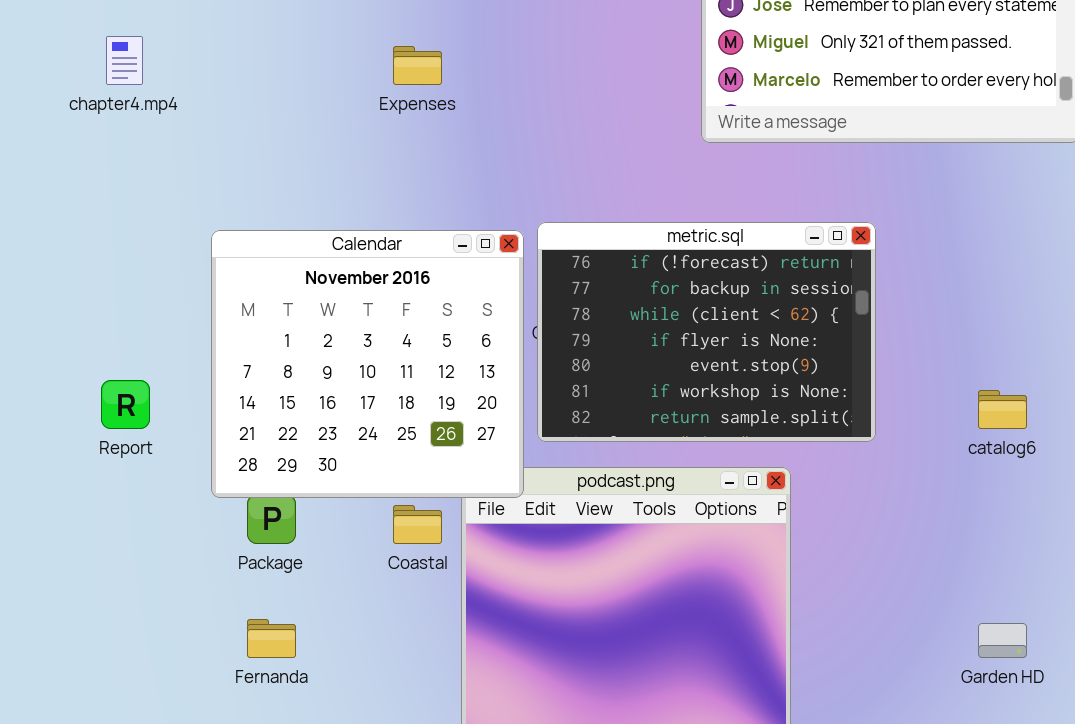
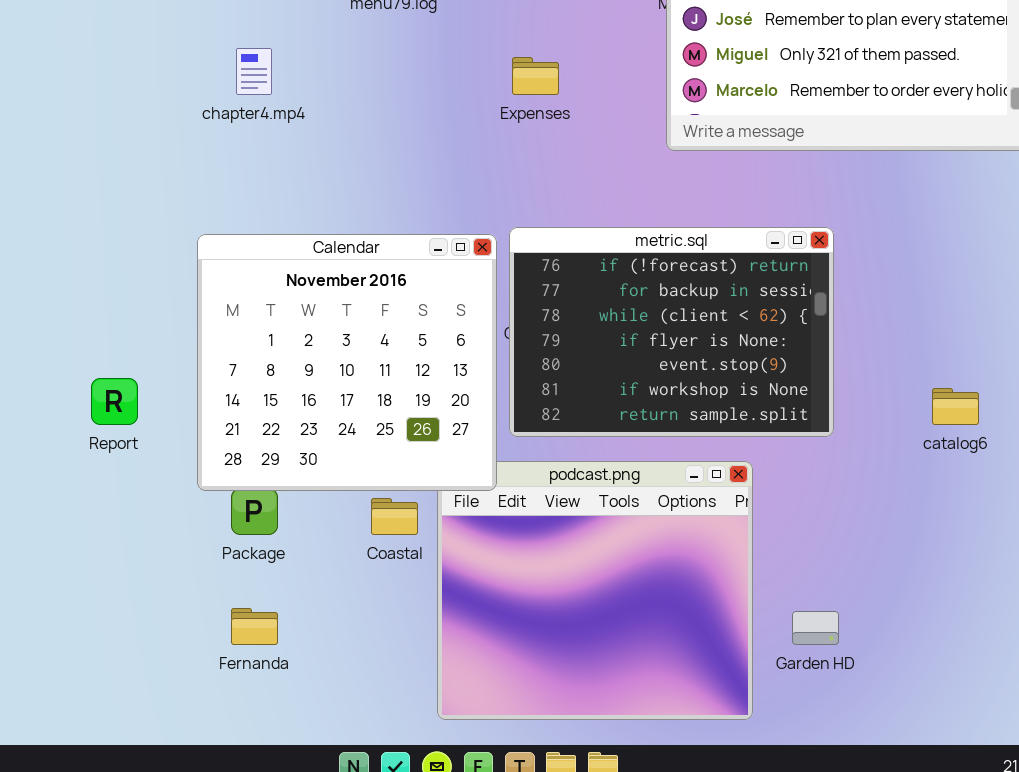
chapter4.mp4: [106,36,143,85] -> [236,48,272,95], moved
Expenses: [393,46,442,85] -> [512,57,559,95], moved
Garden HD: [978,623,1027,658] -> [792,611,839,645], moved

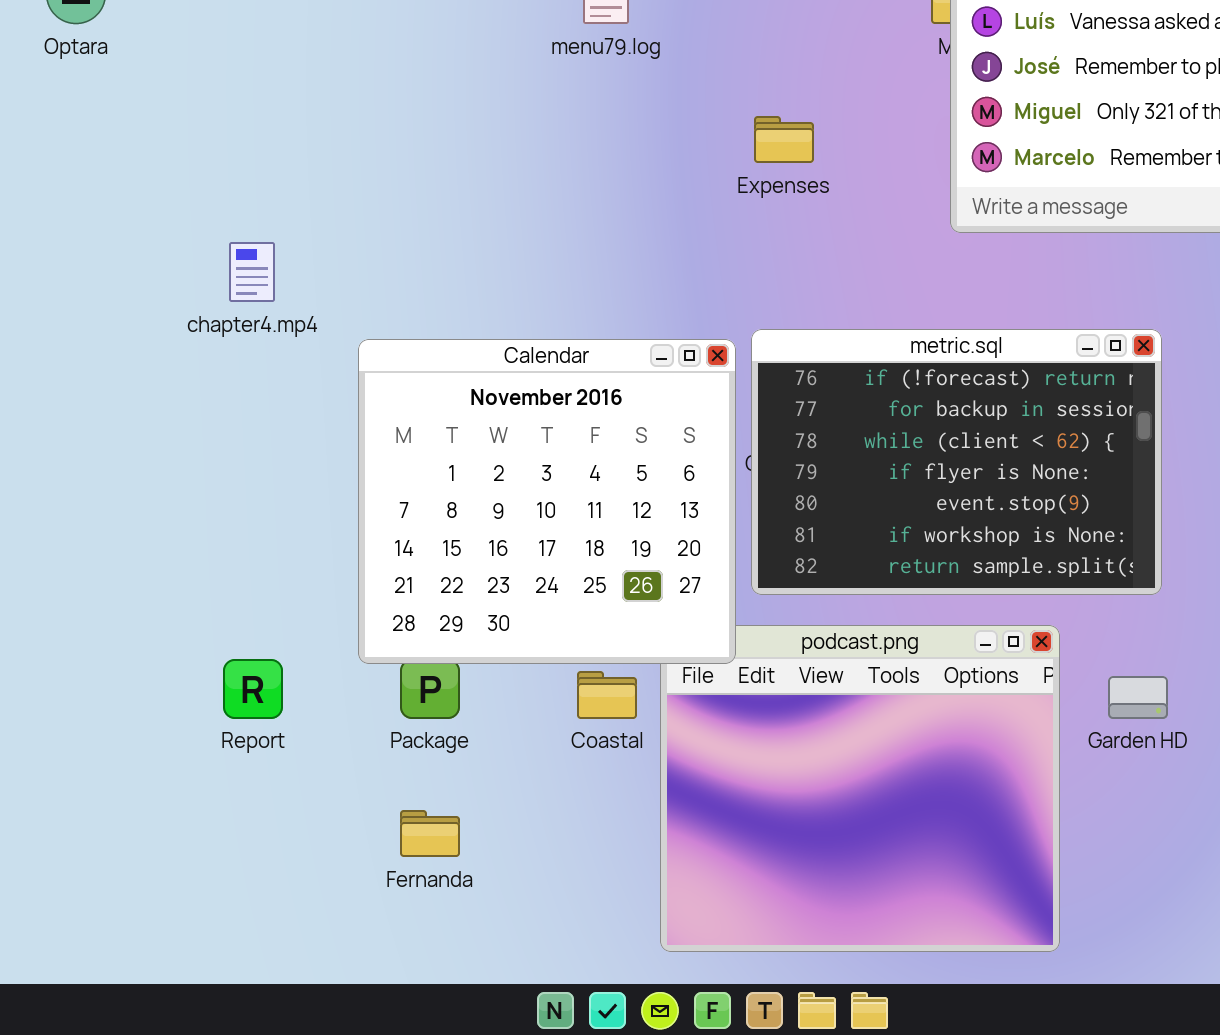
chapter4.mp4: [236,48,272,95] -> [229,242,275,302], moved
Report: [91,378,138,425] -> [223,659,283,719], moved
Garden HD: [792,611,839,645] -> [1108,676,1168,719], moved

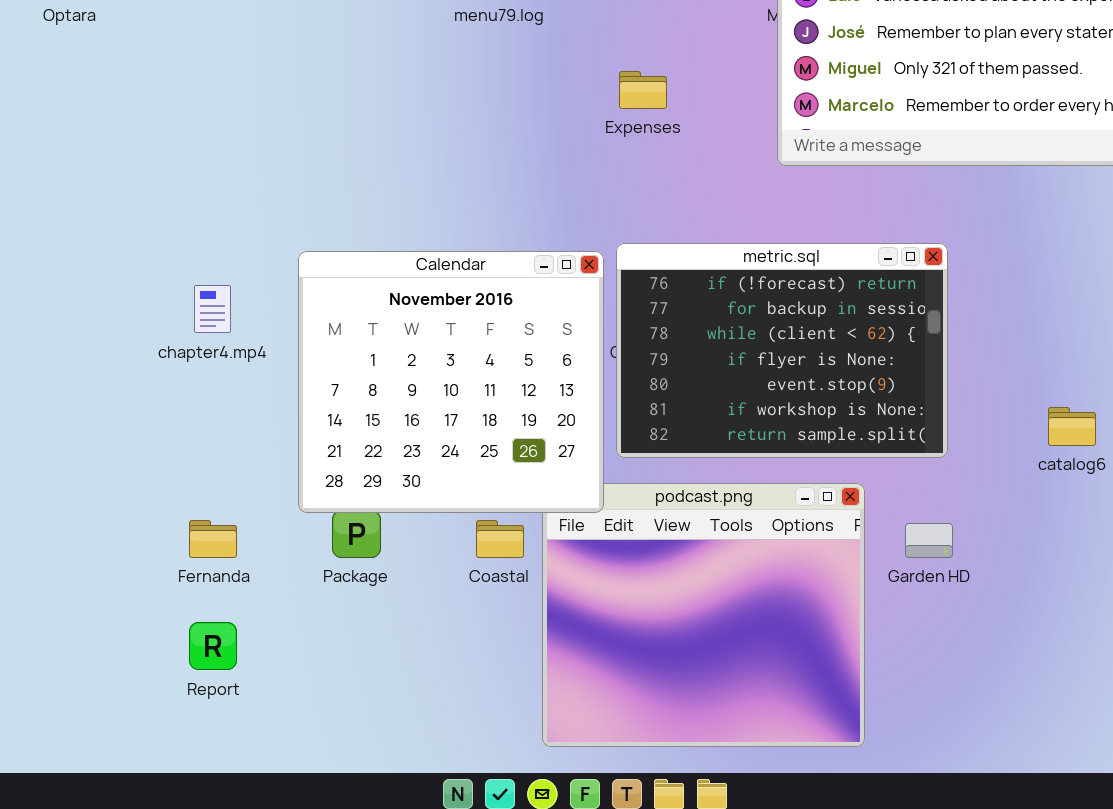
chapter4.mp4: [229,242,275,302] -> [194,285,231,333], moved
Report: [223,659,283,719] -> [189,622,237,670], moved
Fernanda: [400,810,460,857] -> [189,520,237,558], moved

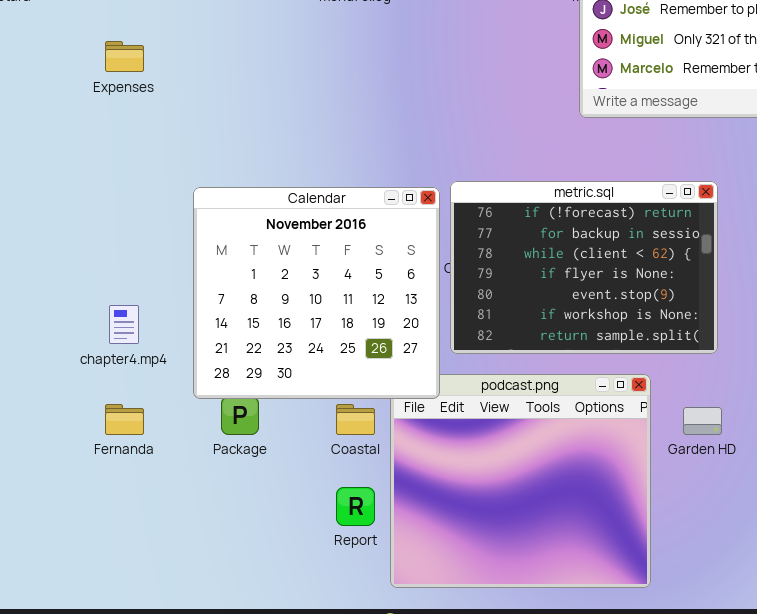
Expenses: [619,71,667,109] -> [105,41,144,72], moved
chapter4.mp4: [194,285,231,333] -> [109,305,139,344], moved
Report: [189,622,237,670] -> [336,487,375,526], moved

